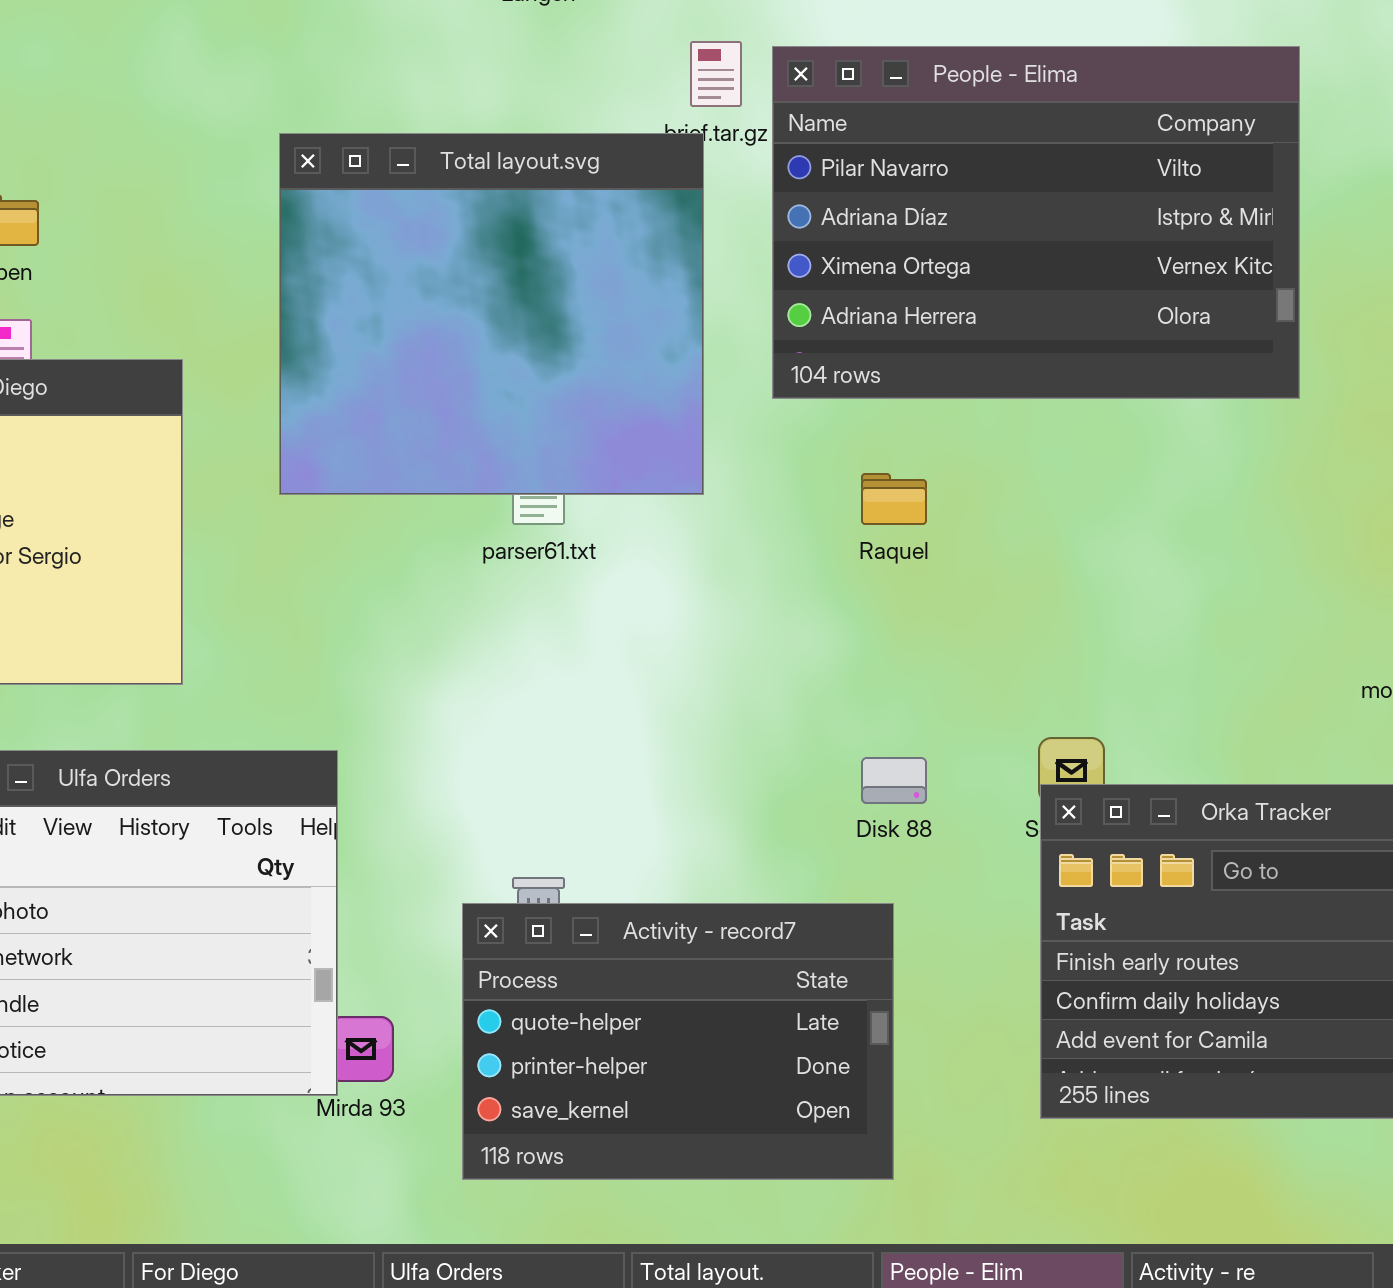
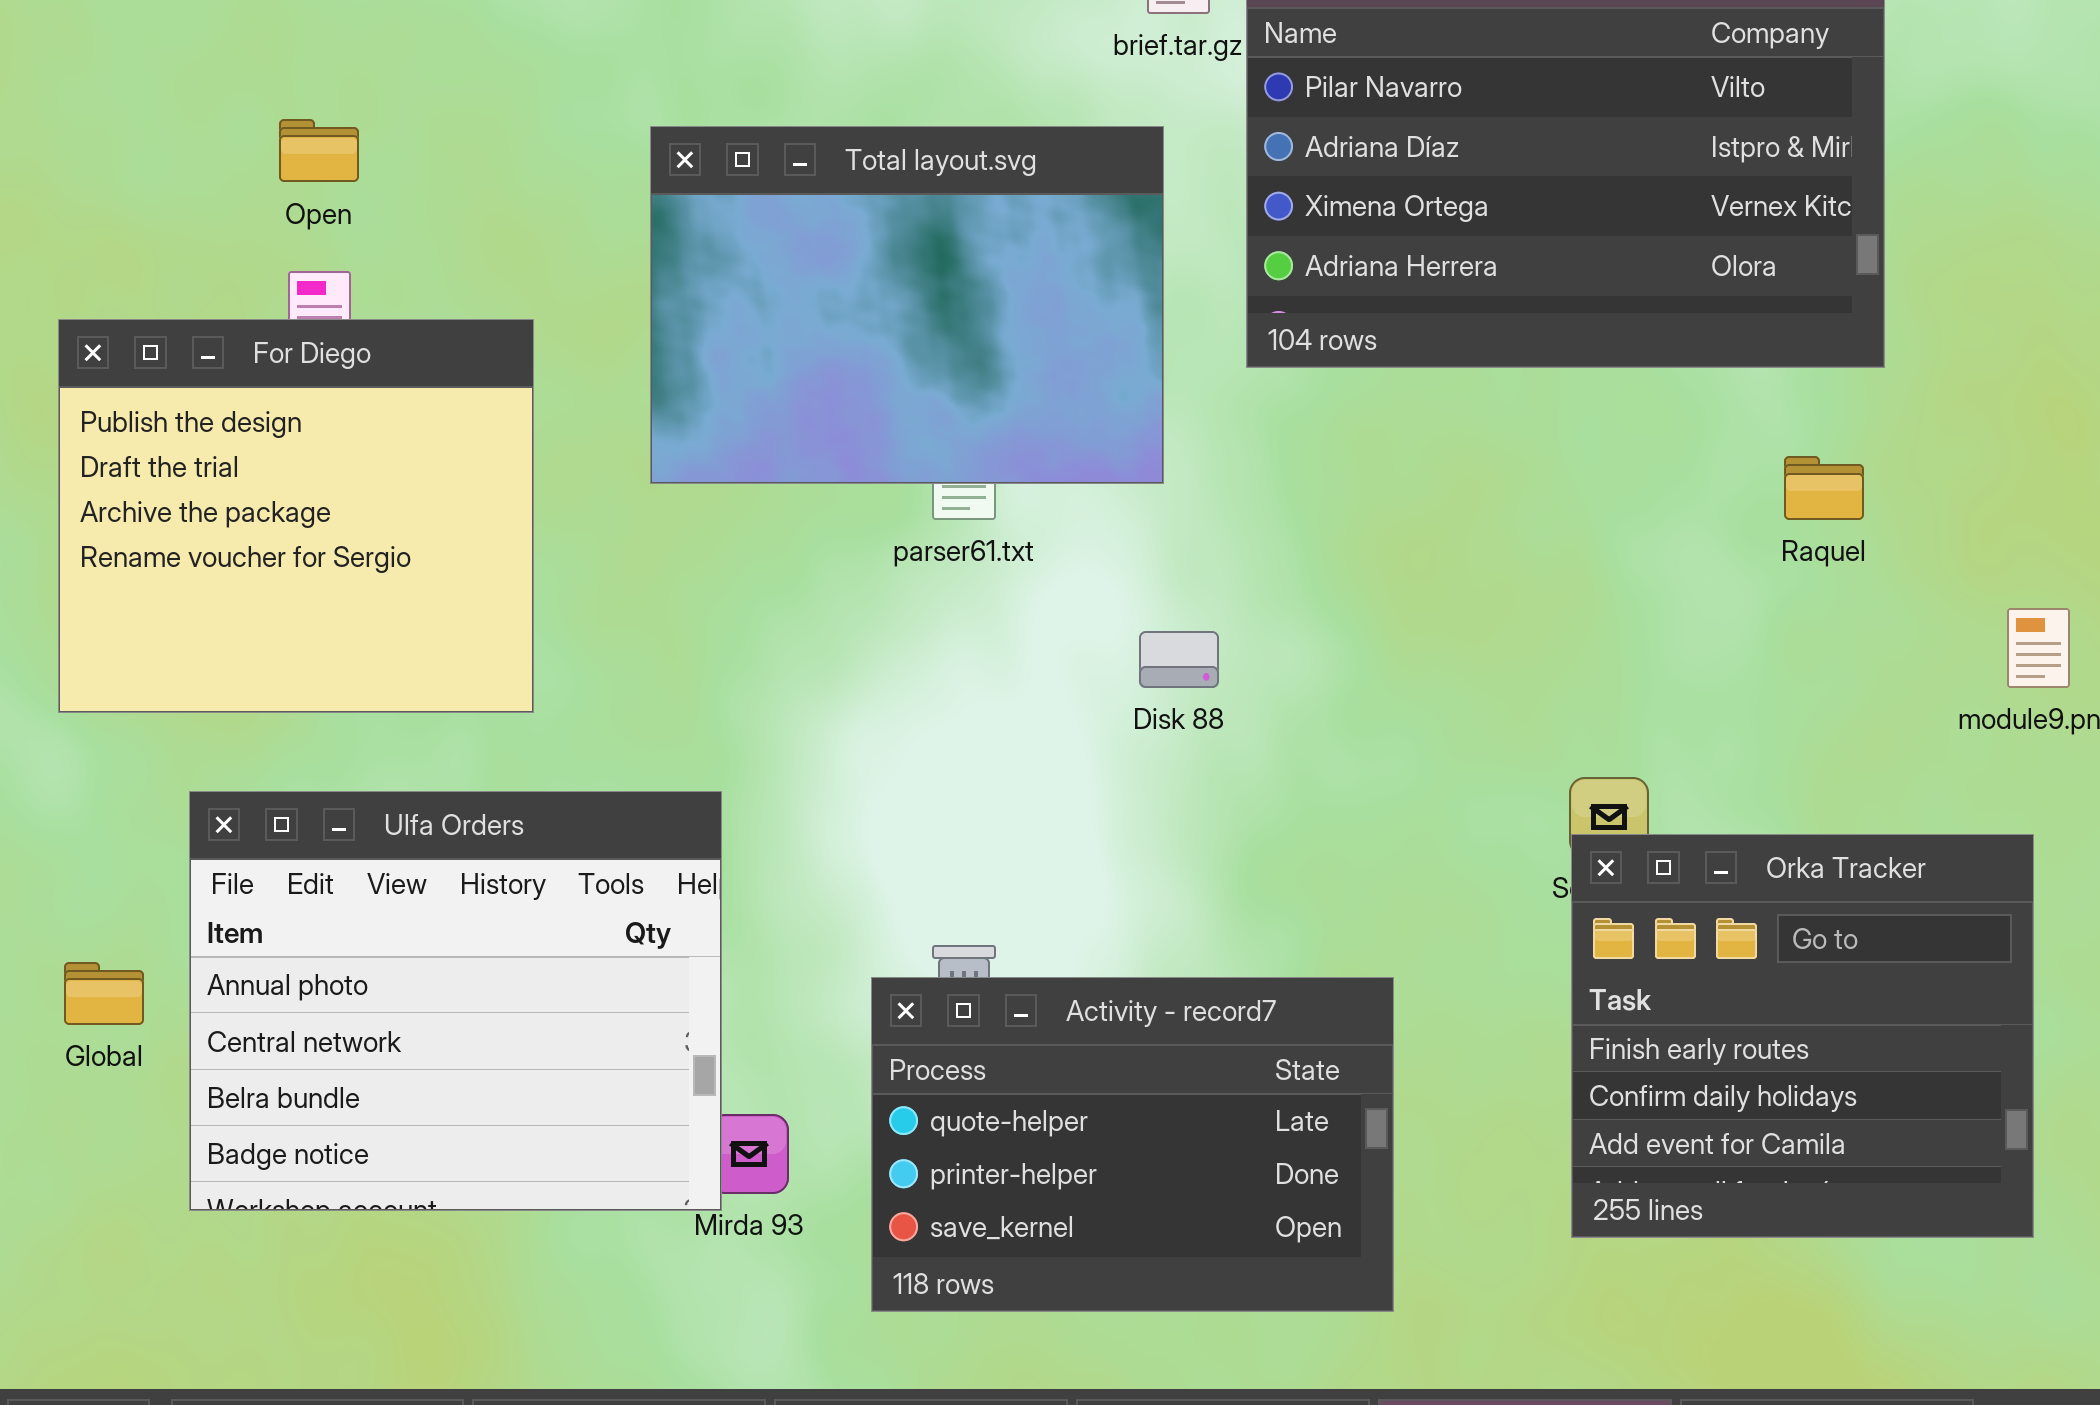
Total layout.svg: [279,133,704,495] -> [650,126,1164,484], resized
Raquel: [861,473,927,525] -> [1784,456,1864,520], moved
Disk 88: [861,757,927,804] -> [1139,631,1219,688], moved

